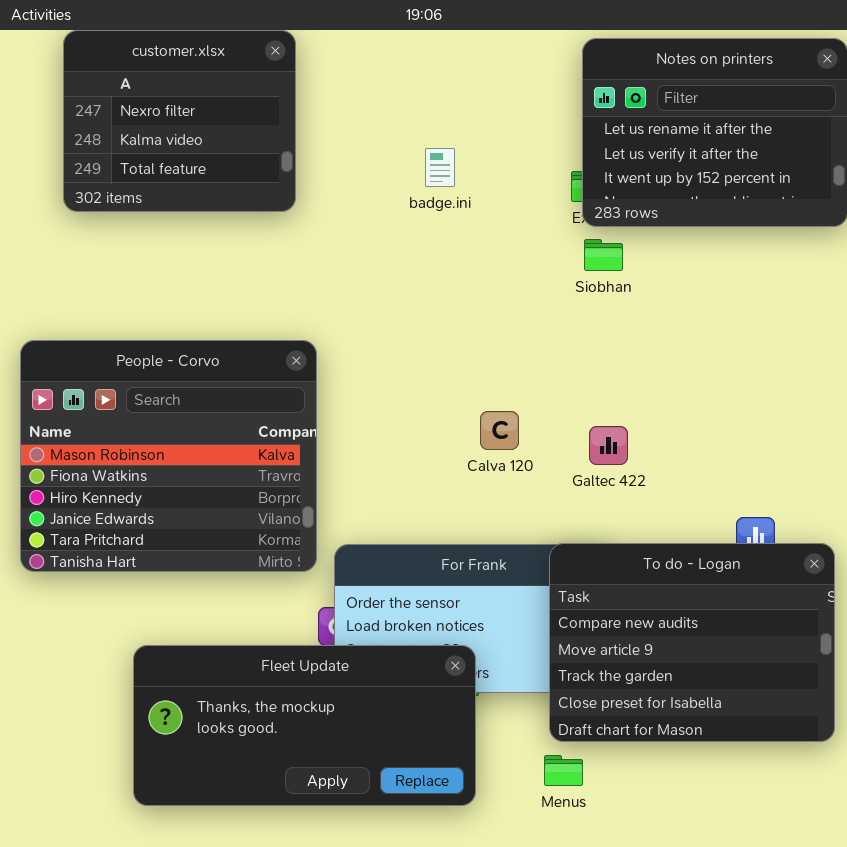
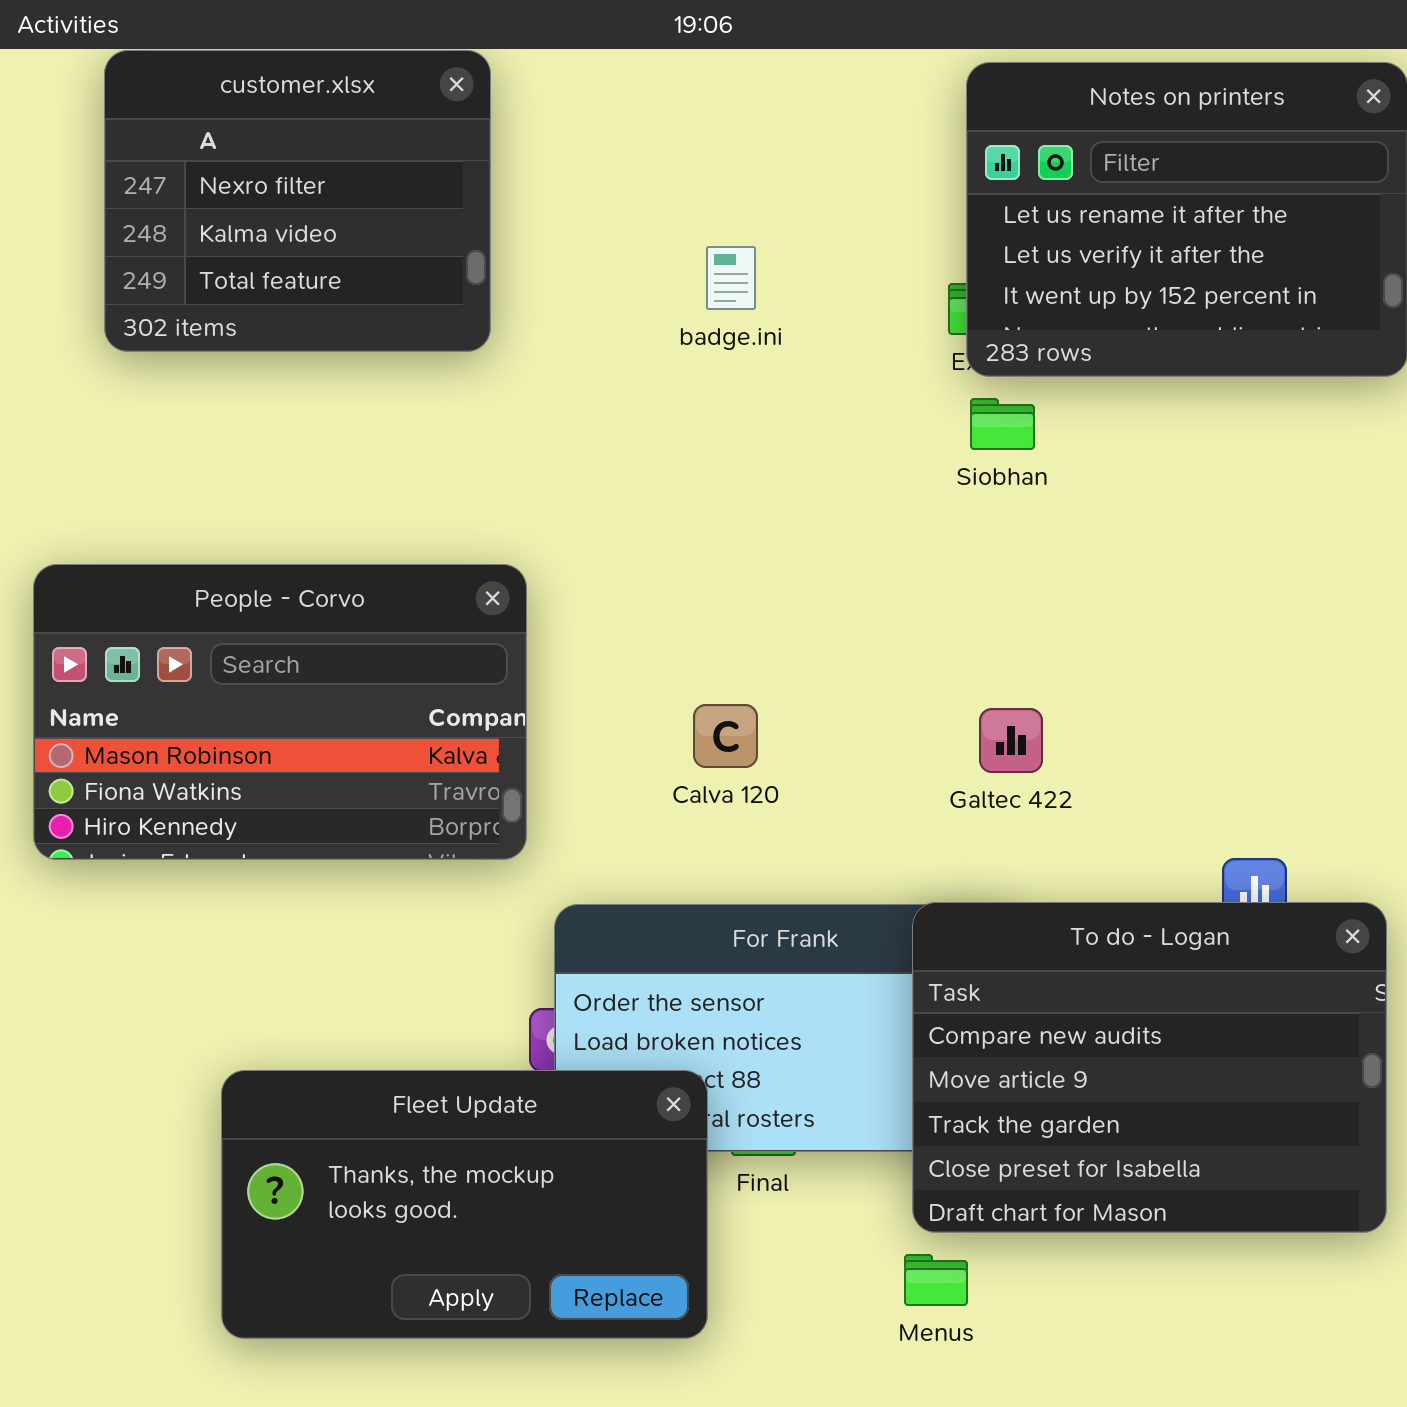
People - Corvo: [20,340,317,572] -> [33,564,527,860], resized
Calva 120: [480,411,519,450] -> [693,704,758,768], moved
Fleet Update: [133,645,476,806] -> [221,1070,708,1339], resized

